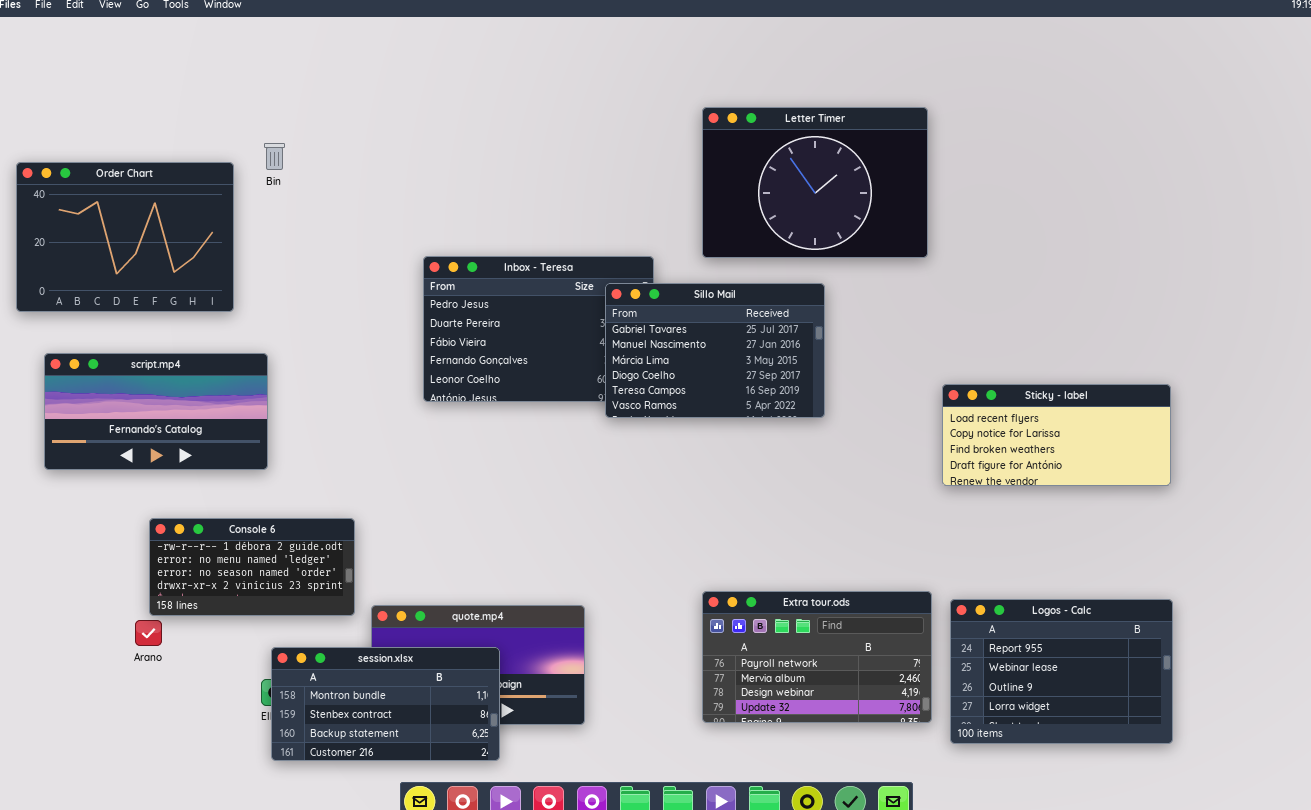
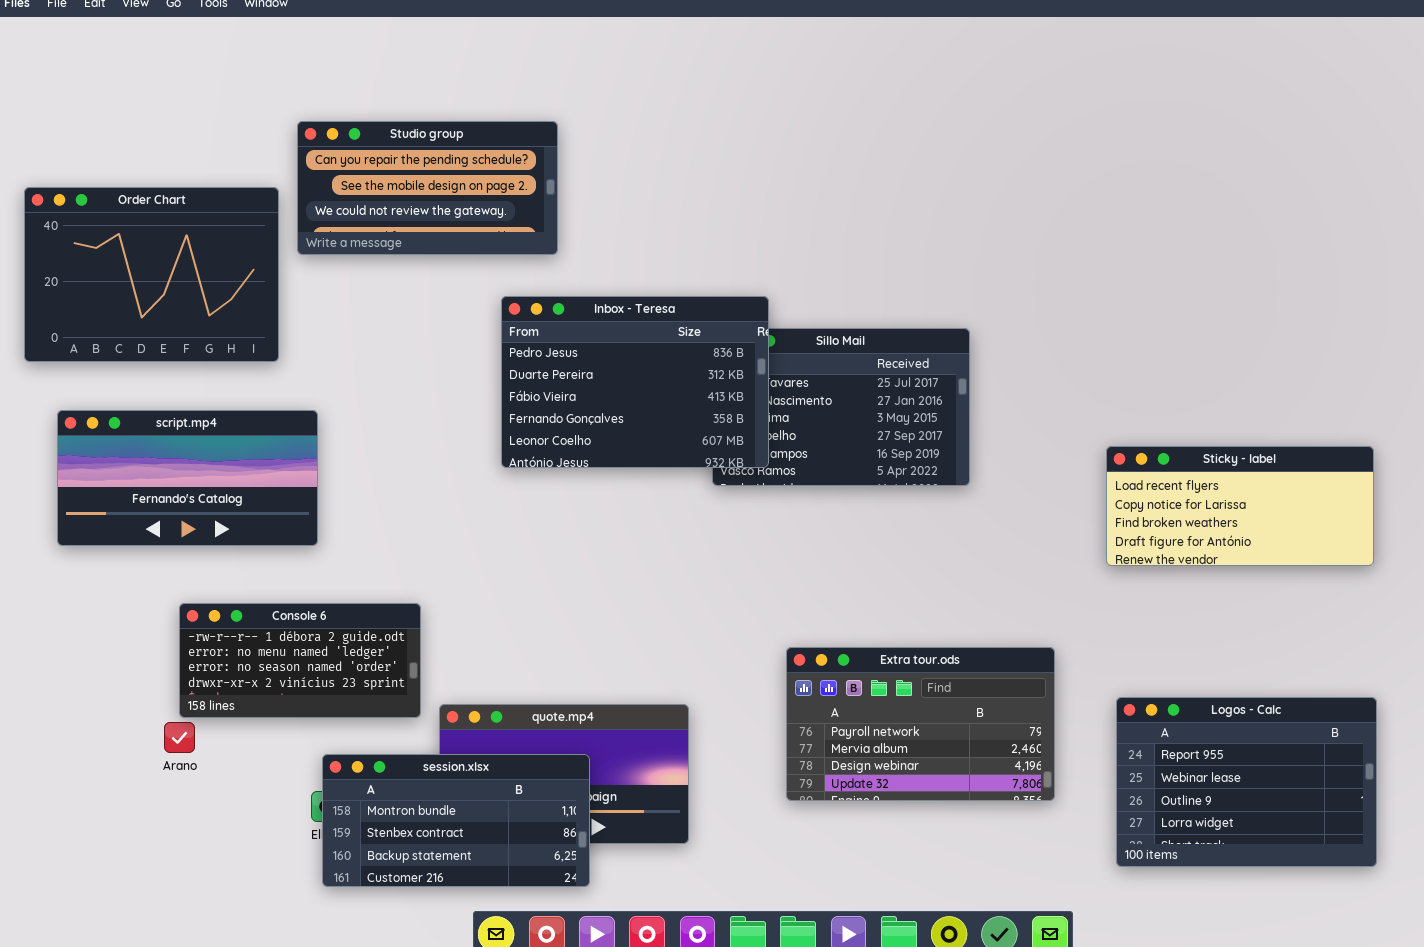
Studio group: none -> [297,121,558,255], opened
Letter Timer: [702,107,928,258] -> none, closed
Inbox - Teresa: [423,256,654,402] -> [501,296,769,468], raised
Extra tour.ods: [702,591,932,723] -> [786,647,1055,801], moved

